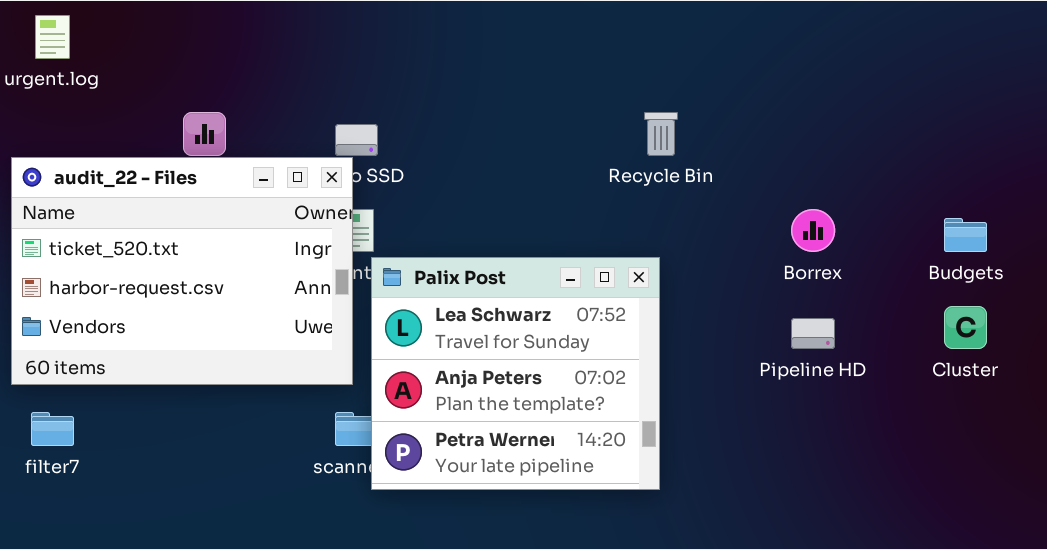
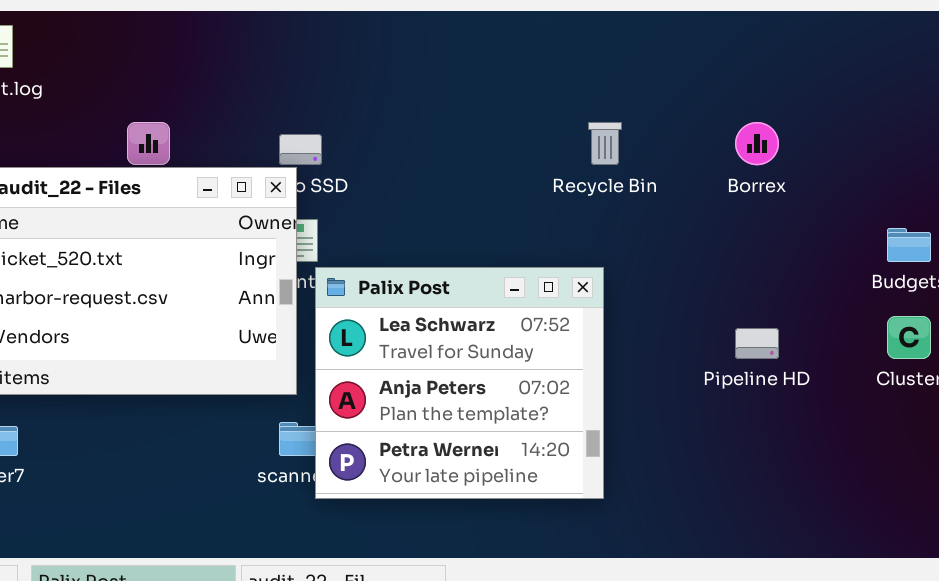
Borrex: [791,209,835,252] -> [735,122,779,165], moved

